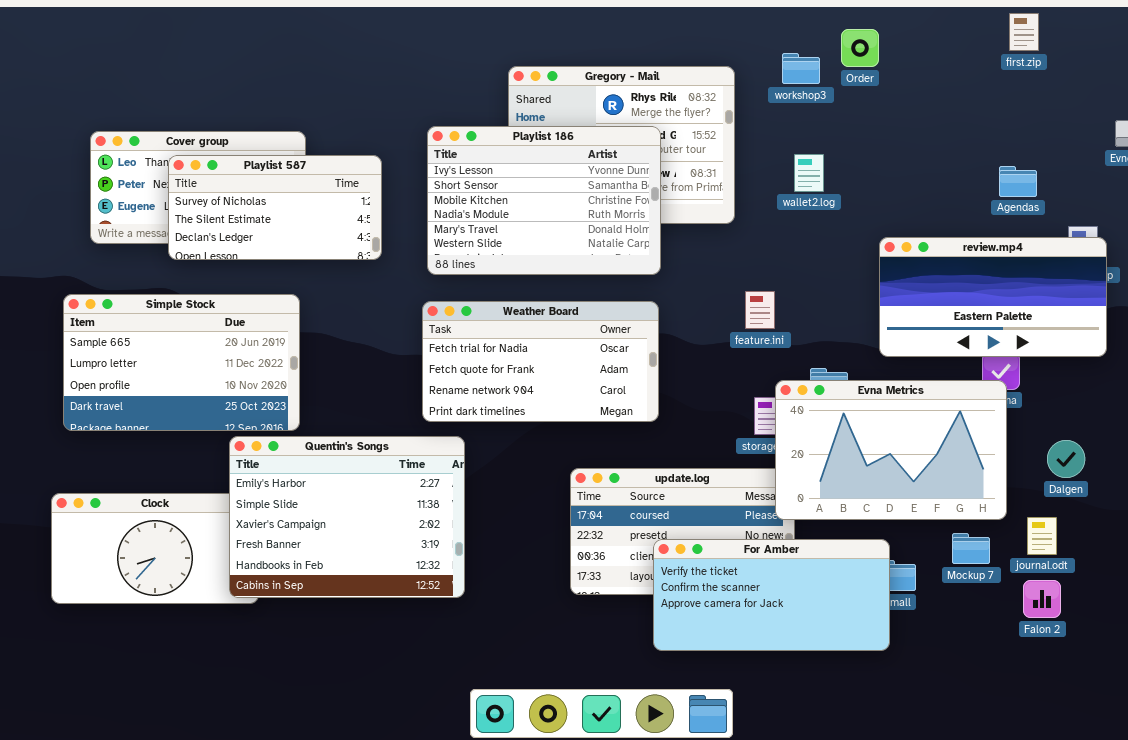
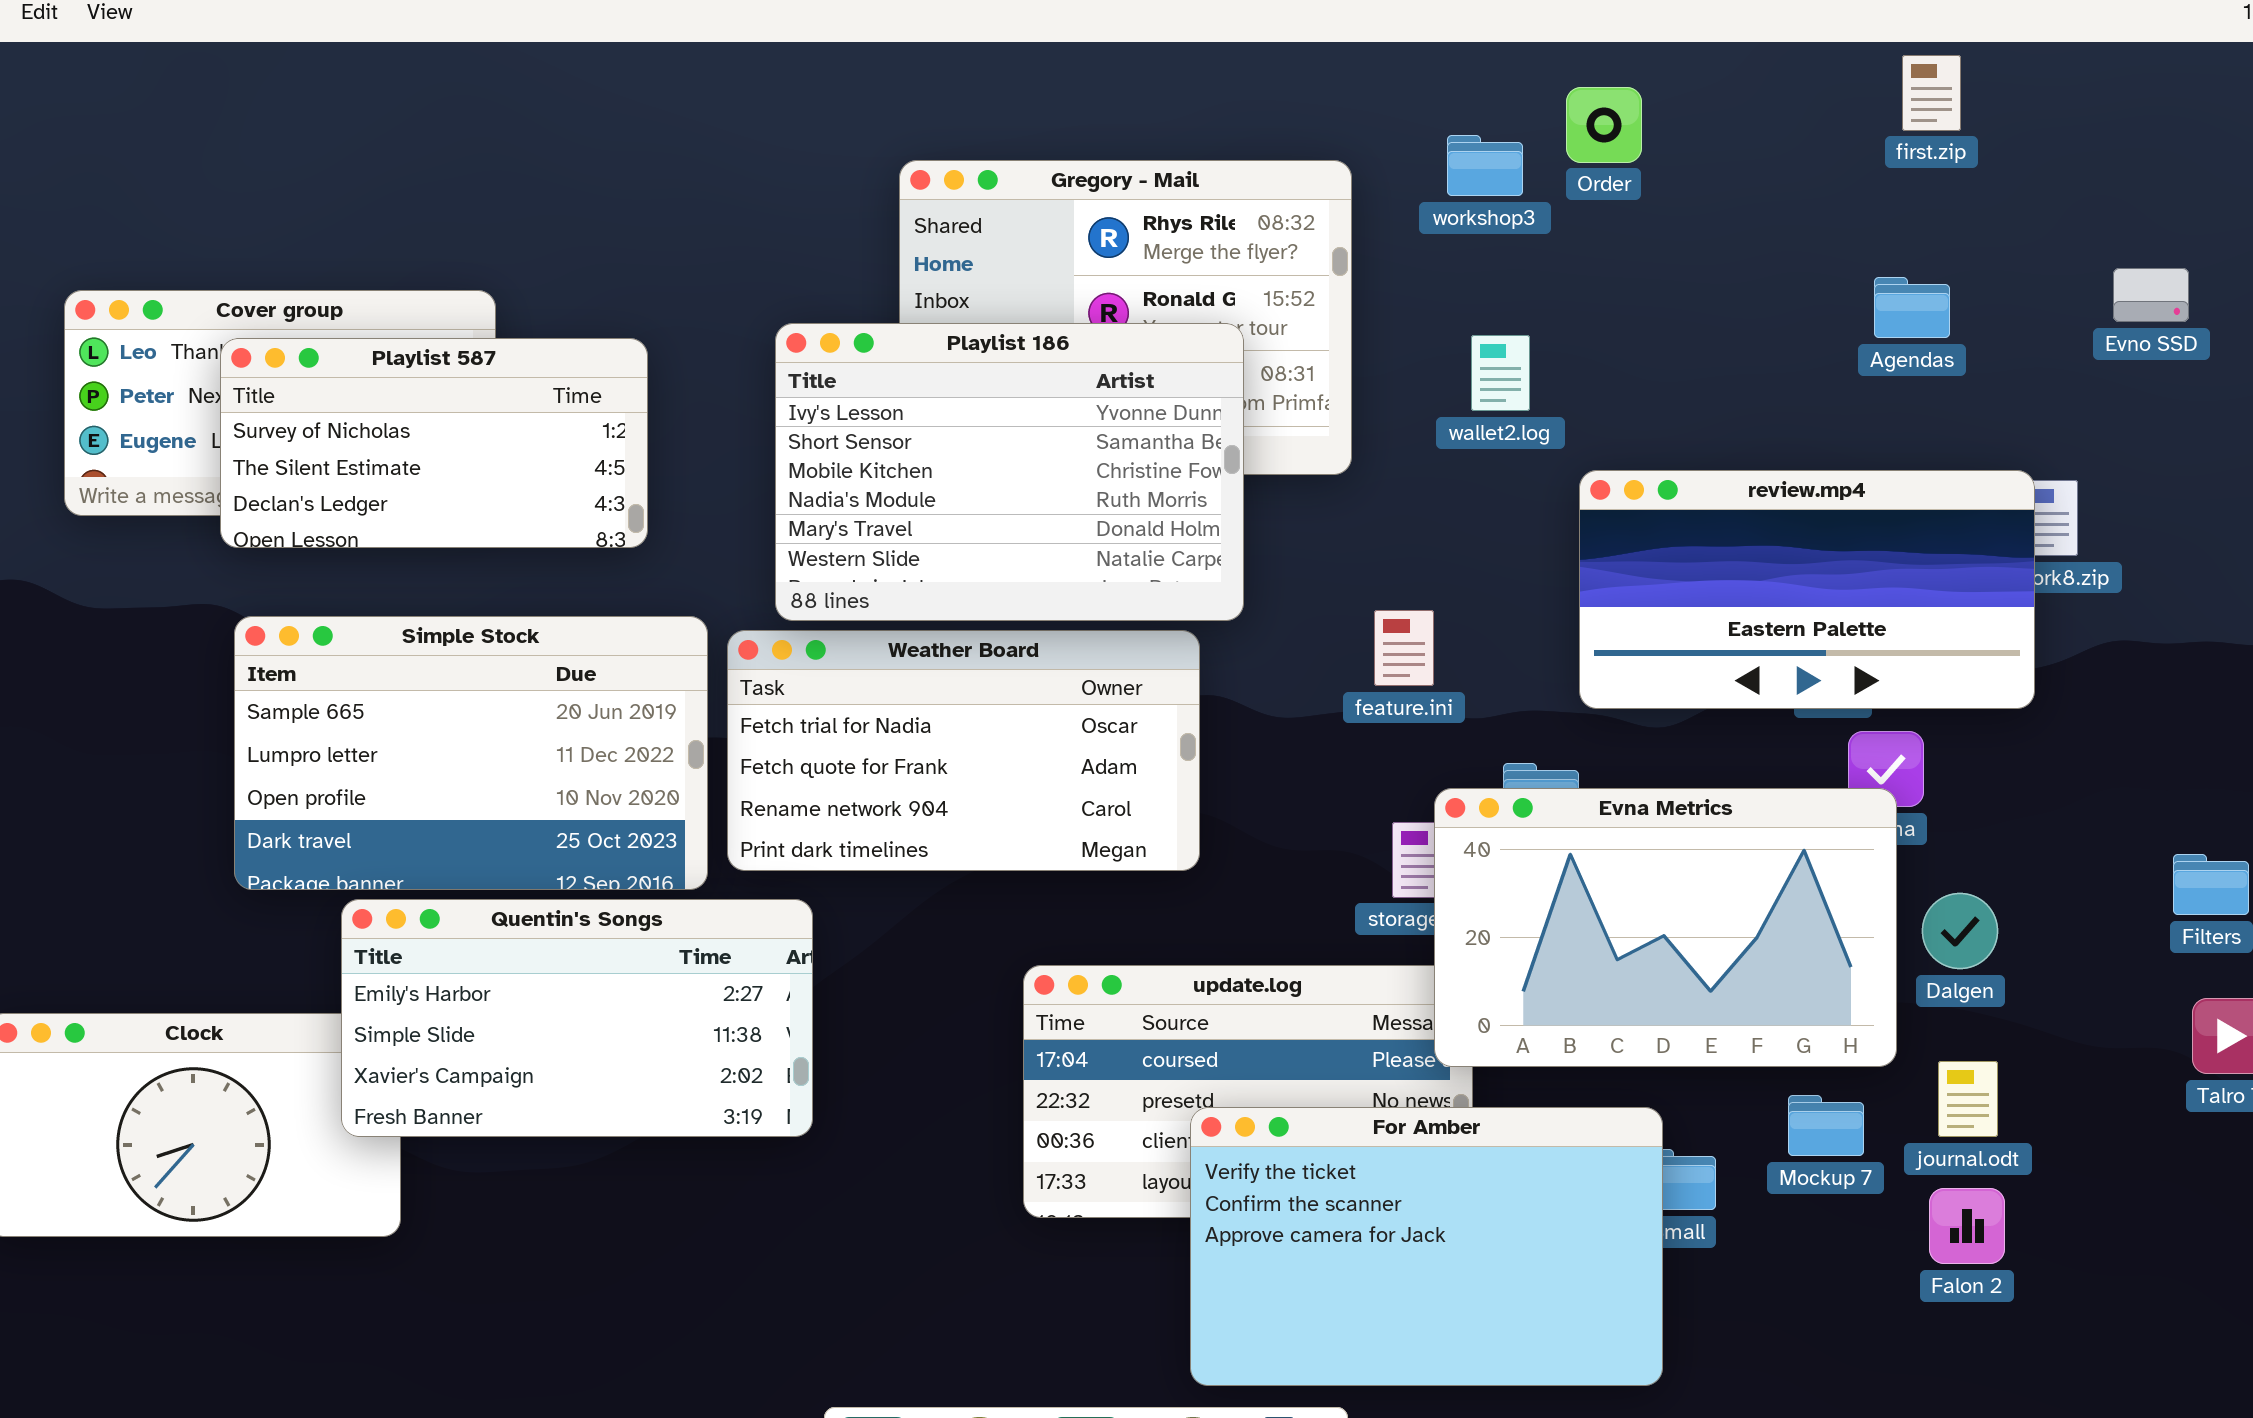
Playlist 186: [427,126,661,275] -> [775,323,1244,621], moved
Agendas: [999,166,1037,197] -> [1874,277,1950,338], moved
review.mp4: [879,237,1107,357] -> [1579,470,2035,709], moved
Simple Stock: [63,294,300,431] -> [234,616,708,890], moved
Quentin's Songs: [229,436,465,598] -> [341,899,813,1137], resized
Dalgen: [1047,440,1085,478] -> [1922,893,1998,969], moved
For Amber: [653,539,890,651] -> [1190,1107,1663,1386], resized

